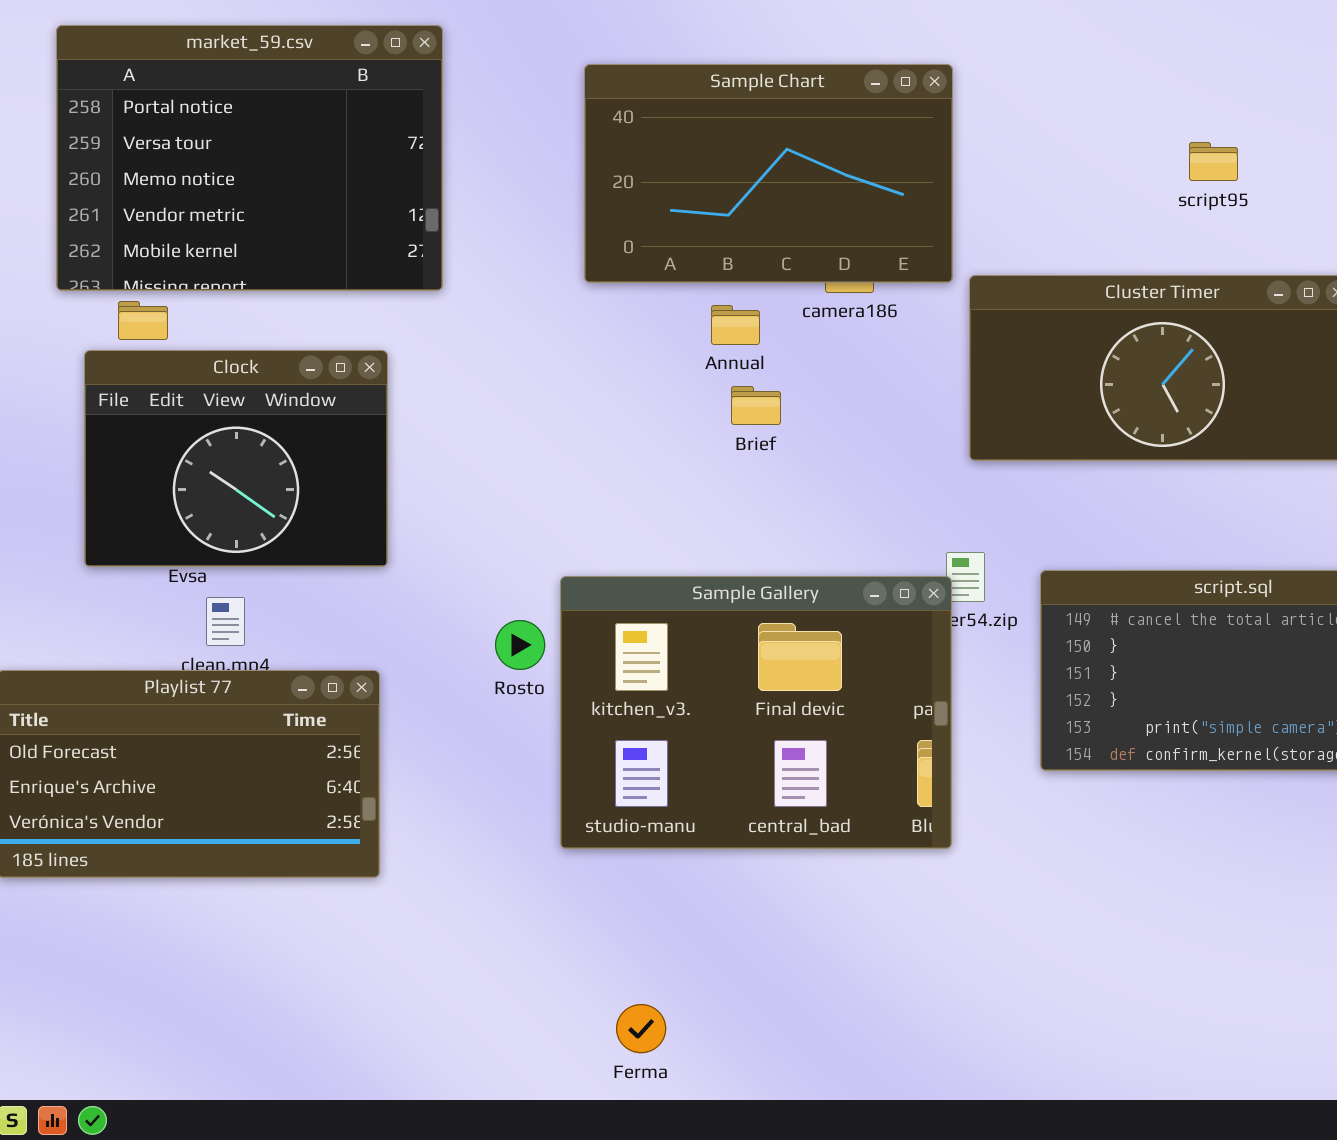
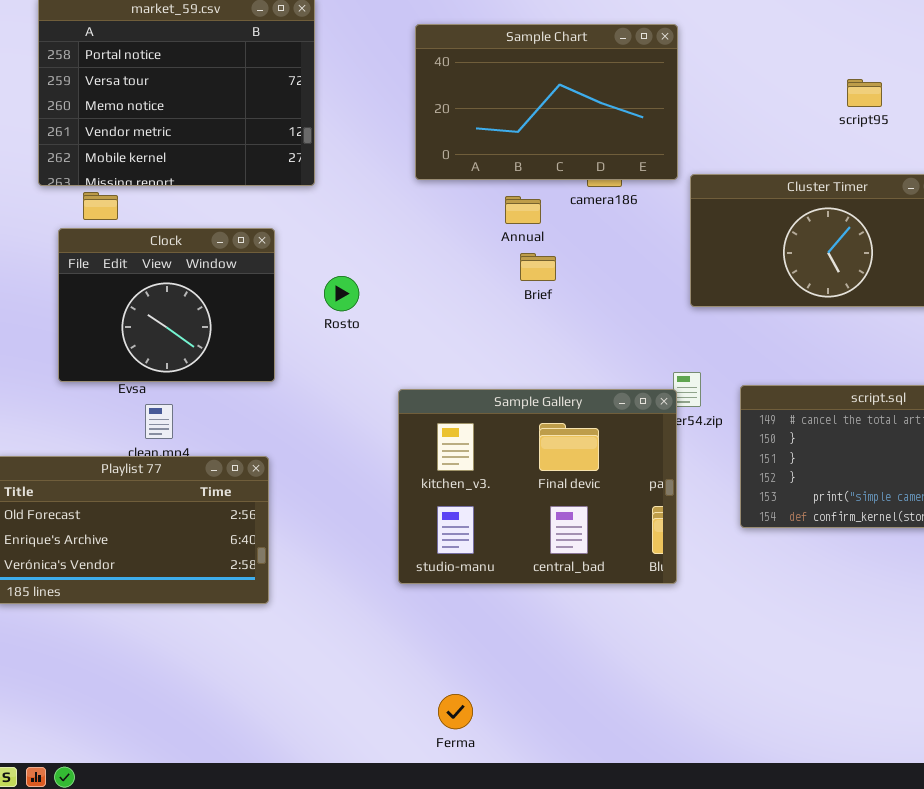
Rosto: [495,620,545,670] -> [324,276,359,311], moved

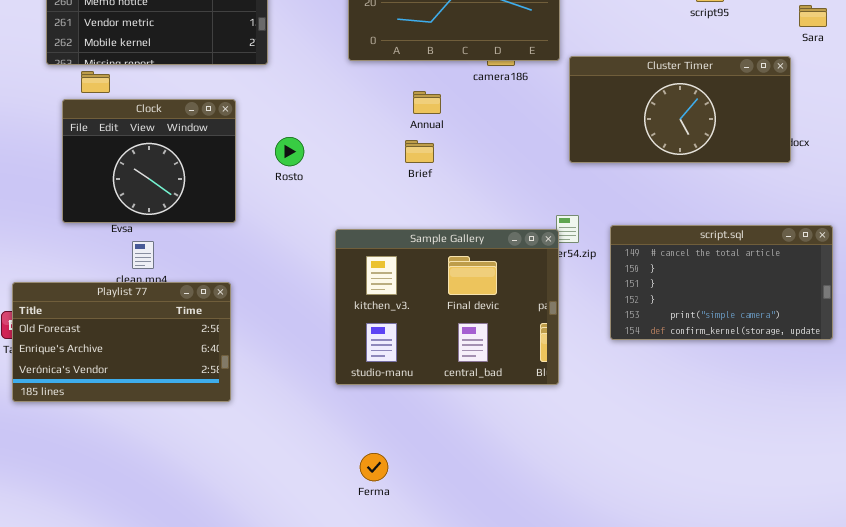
Annual: [505,196,541,224] -> [413,91,441,114], moved
Brief: [520,253,556,281] -> [405,140,434,163], moved
Ferma: [438,694,473,729] -> [360,453,388,481], moved

